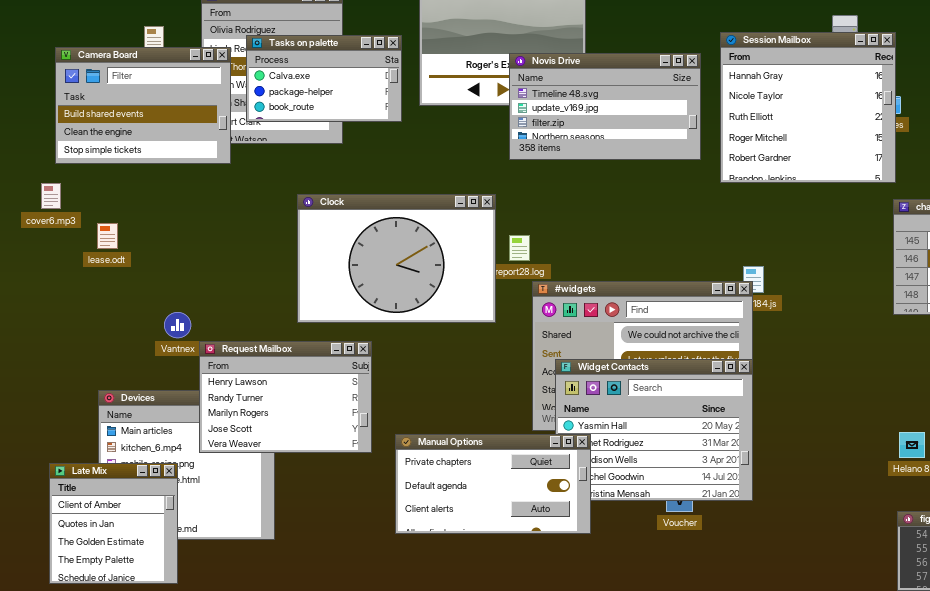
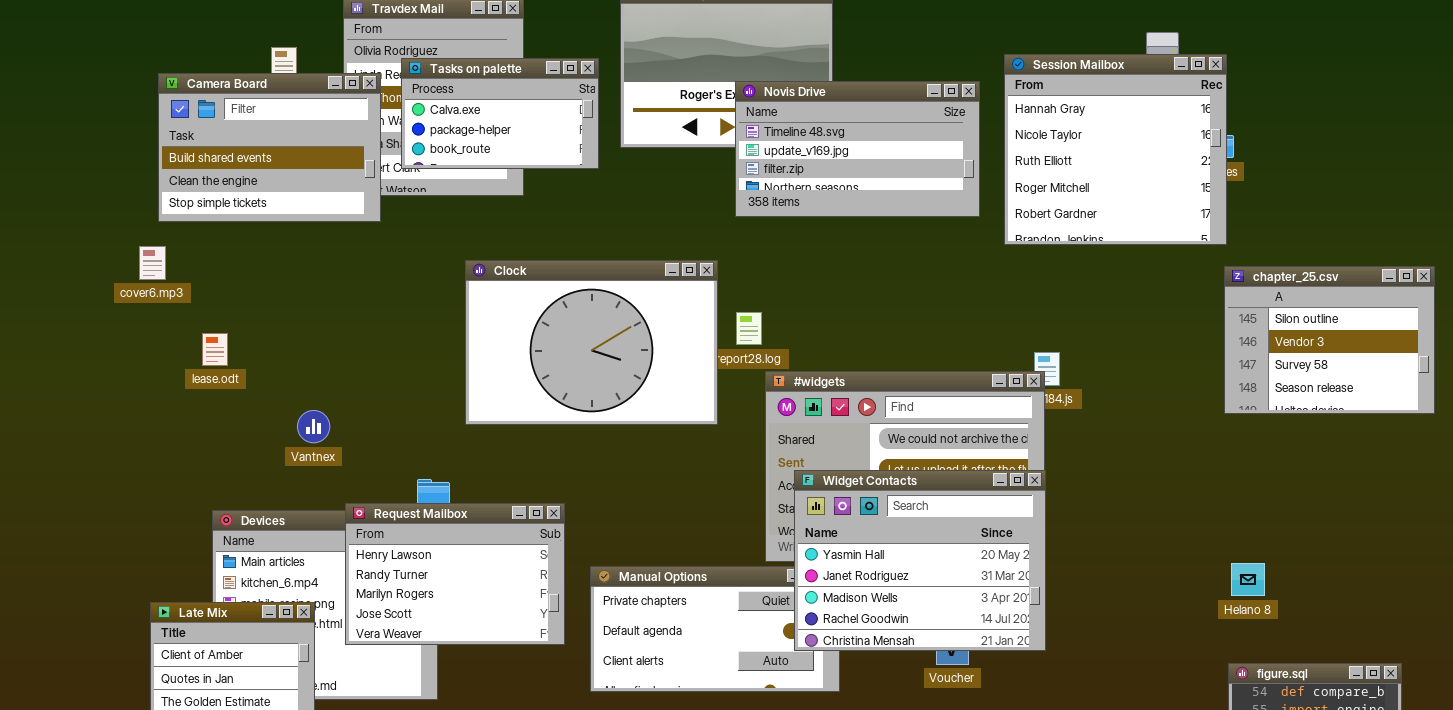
lease.odt: [97,223,118,249] -> [202,333,228,366], moved
Request Mailbox: [199,341,372,453] -> [345,503,565,645], moved
Widget Contacts: [555,359,753,501] -> [794,470,1046,651], raised

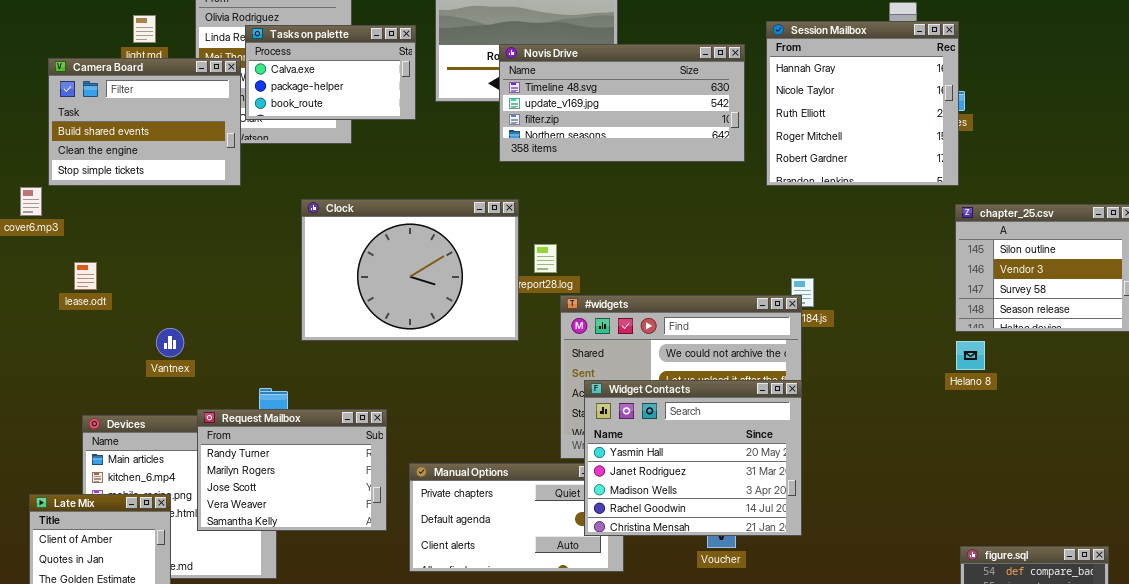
Camera Board: [158,73,381,222] -> [48,58,241,186], moved
Novis Drive: [735,81,980,217] -> [499,44,745,162], resized
Request Mailbox: [345,503,565,645] -> [197,409,387,531], scrolled down 1 row
Helano 8: [1231,563,1265,596] -> [956,341,985,370], moved

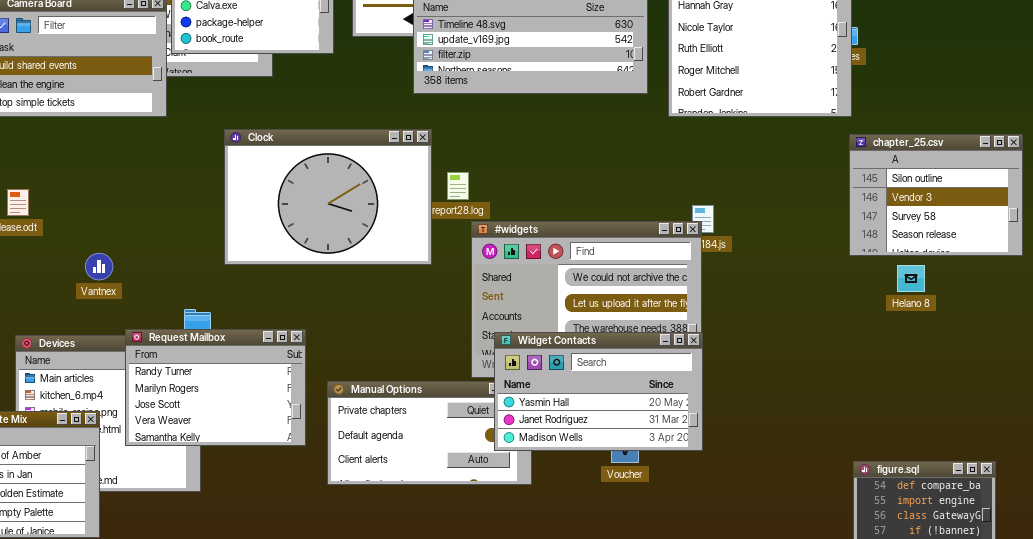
Helano 8: [956,341,985,370] -> [897,265,925,292], moved
Widget Contacts: [584,380,802,536] -> [494,332,703,451], resized

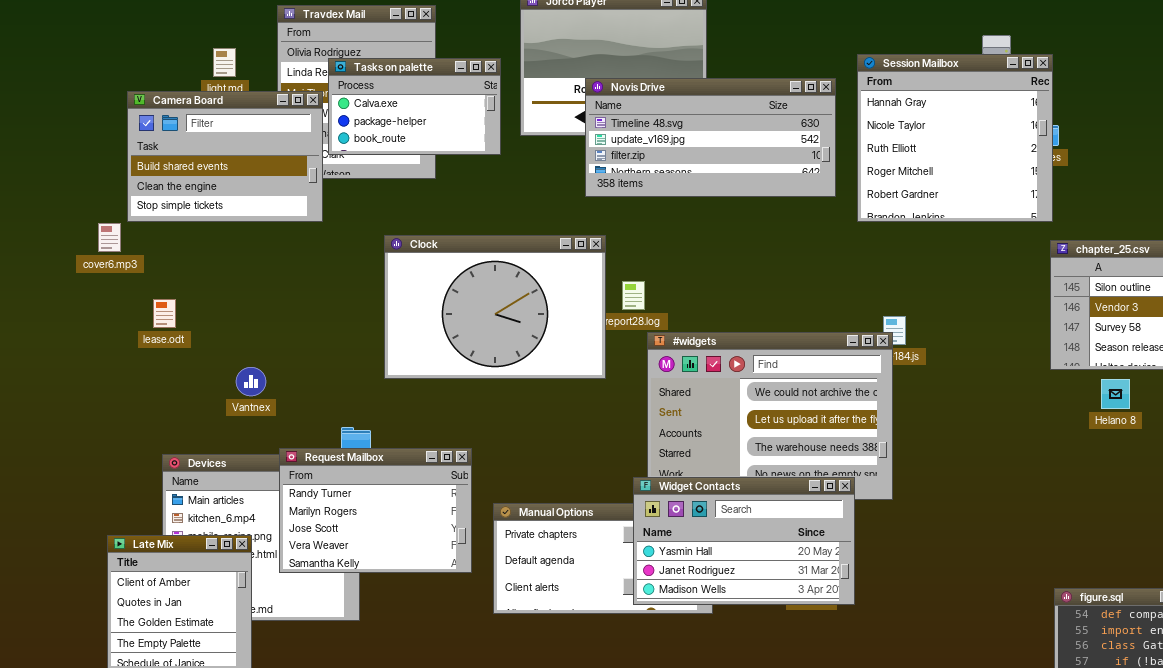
Widget Contacts: [494,332,703,451] -> [633,477,855,605], moved

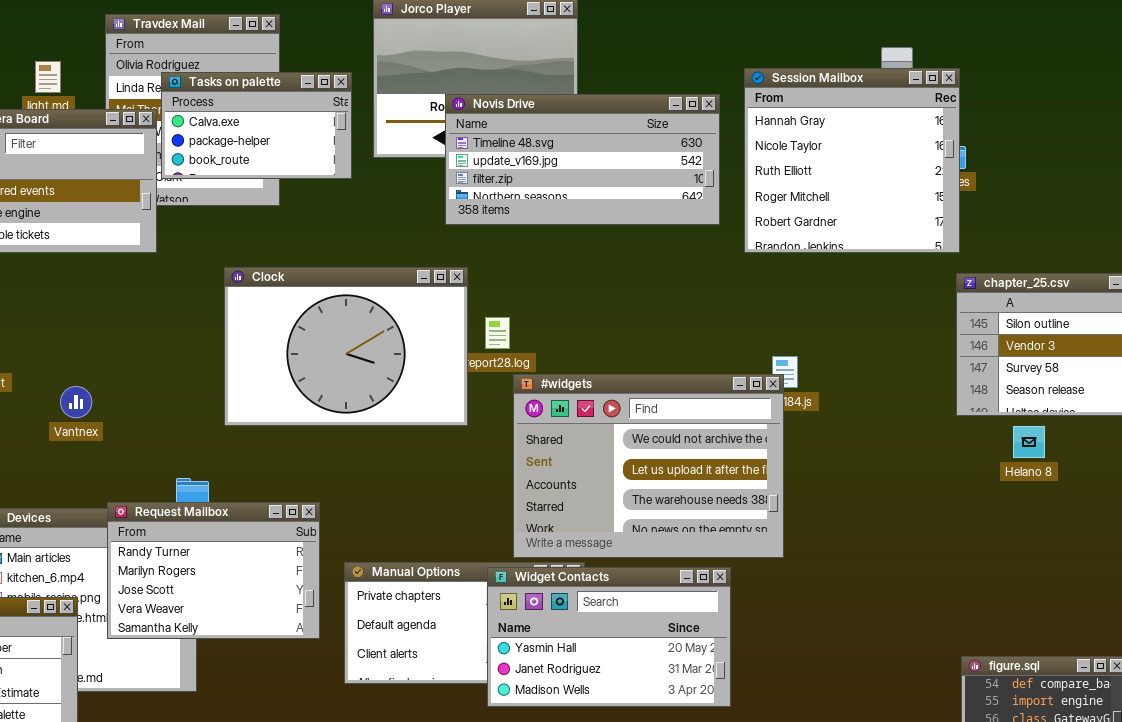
Vantnex: [236,367,266,396] -> [60,386,92,418], moved
Widget Contacts: [633,477,855,605] -> [487,567,731,707], moved

